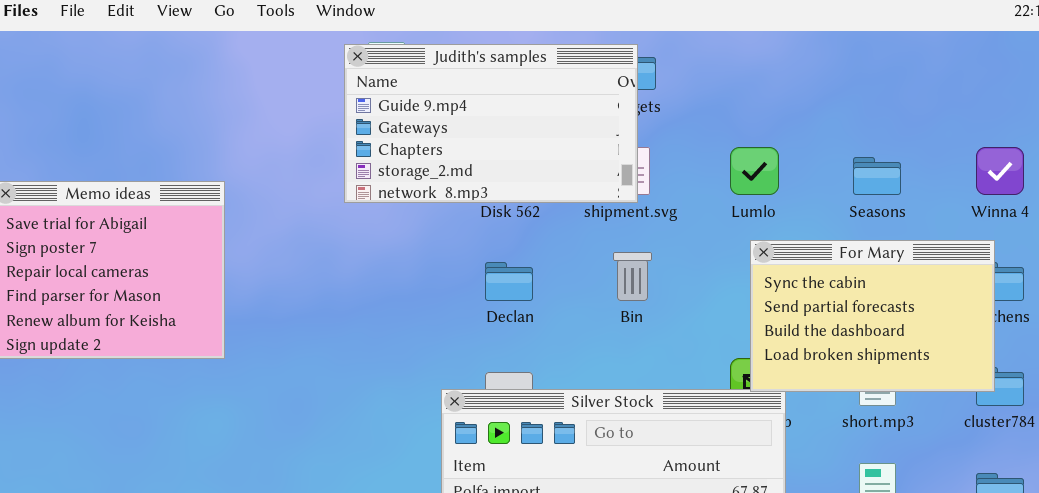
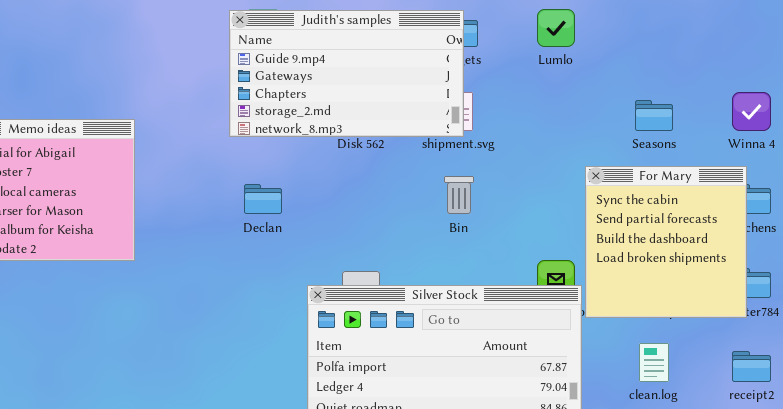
Lumlo: [730,147,779,195] -> [537,9,575,47], moved
For Mary: [750,240,995,392] -> [585,166,747,318], resized
Declan: [485,262,533,301] -> [244,184,282,214], moved

